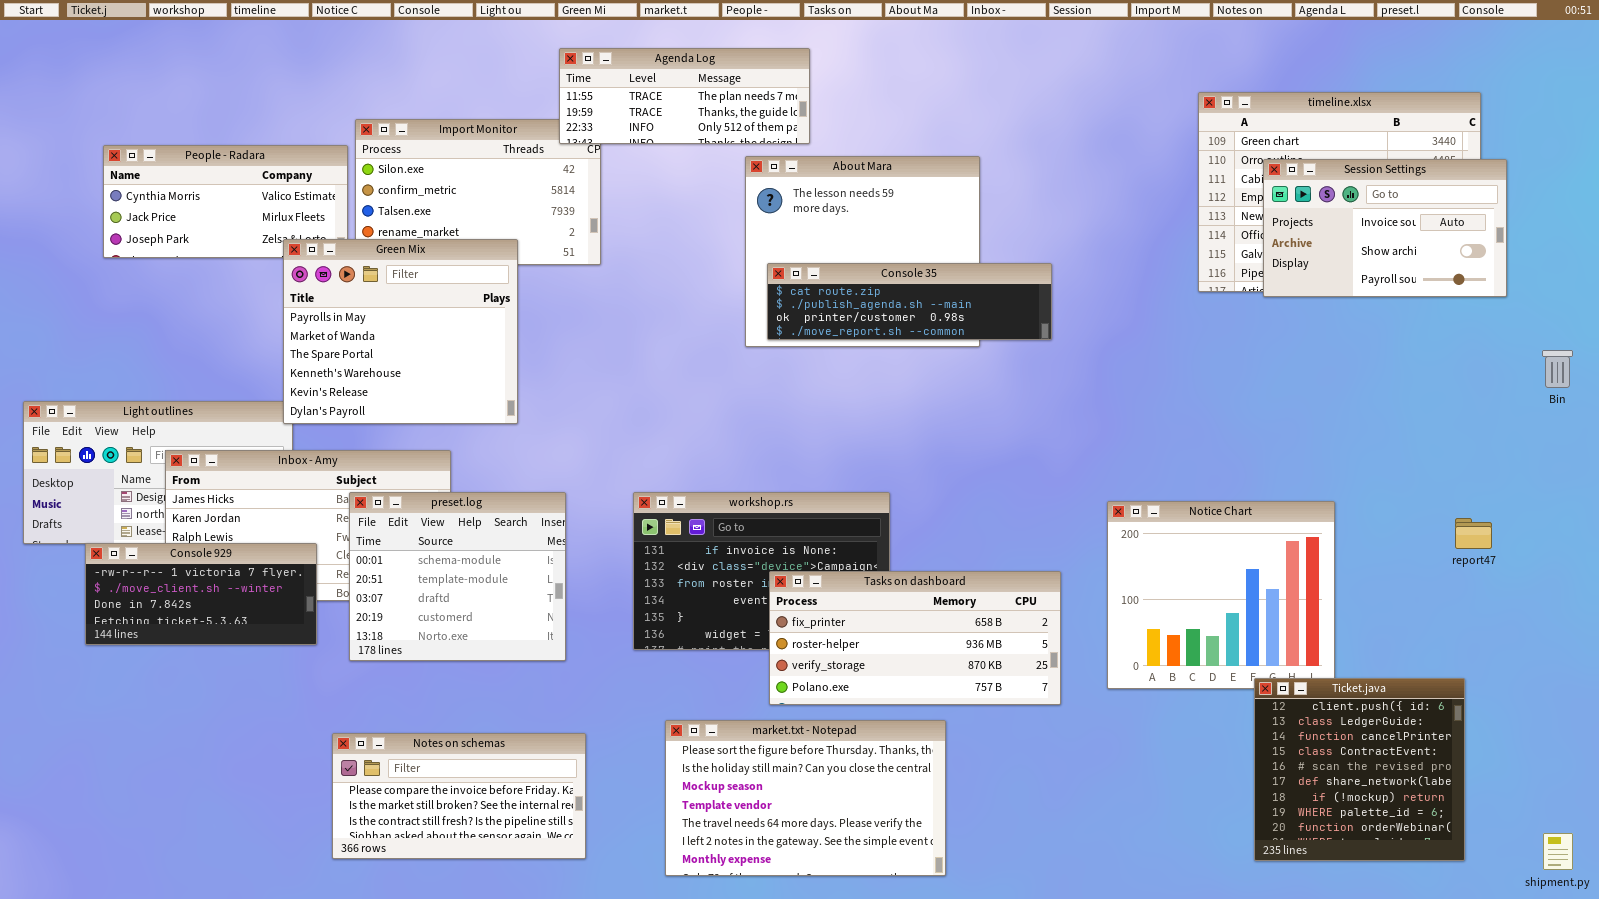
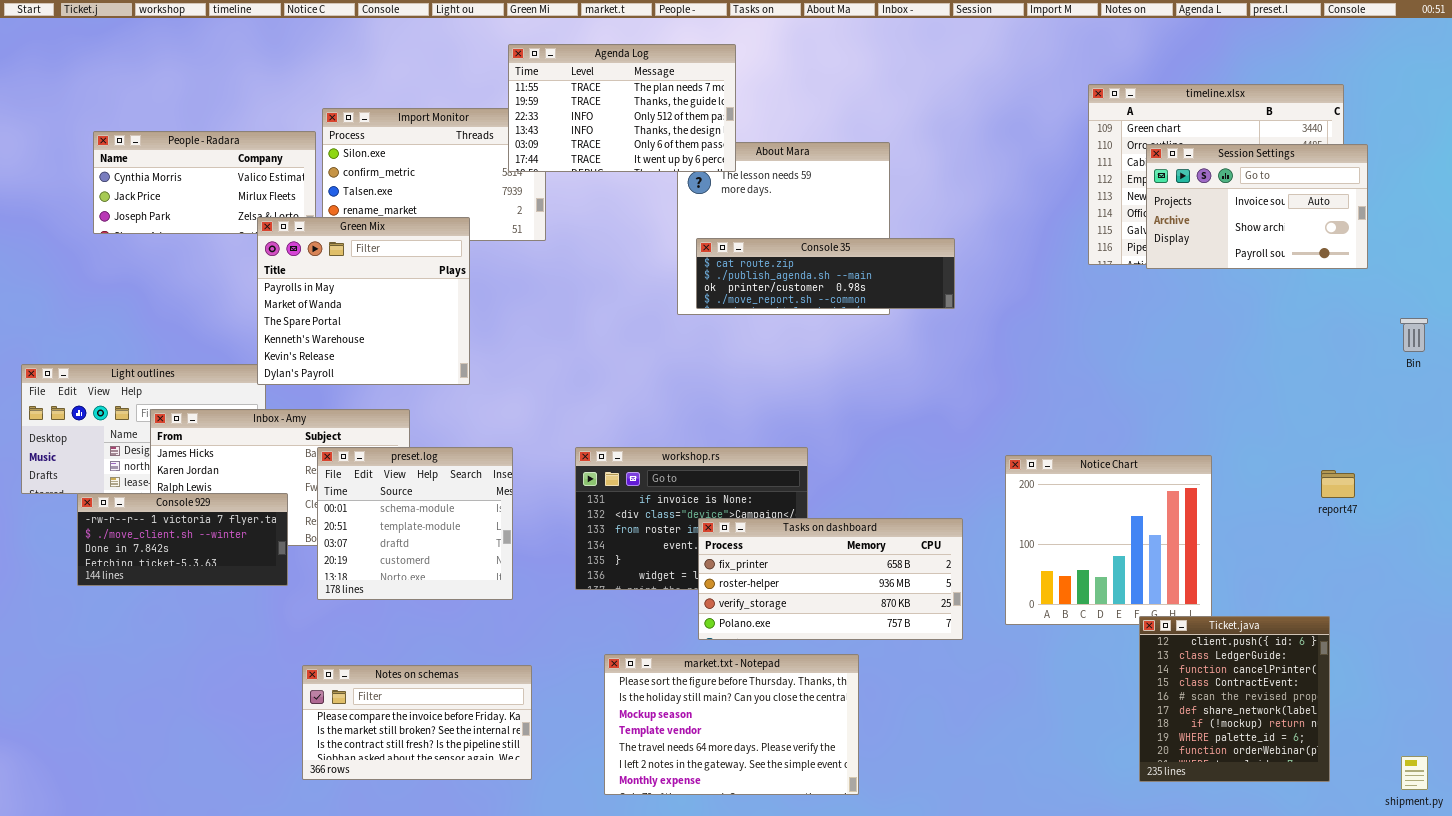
Agenda Log: [559,48,810,144] -> [508,44,736,172], resized

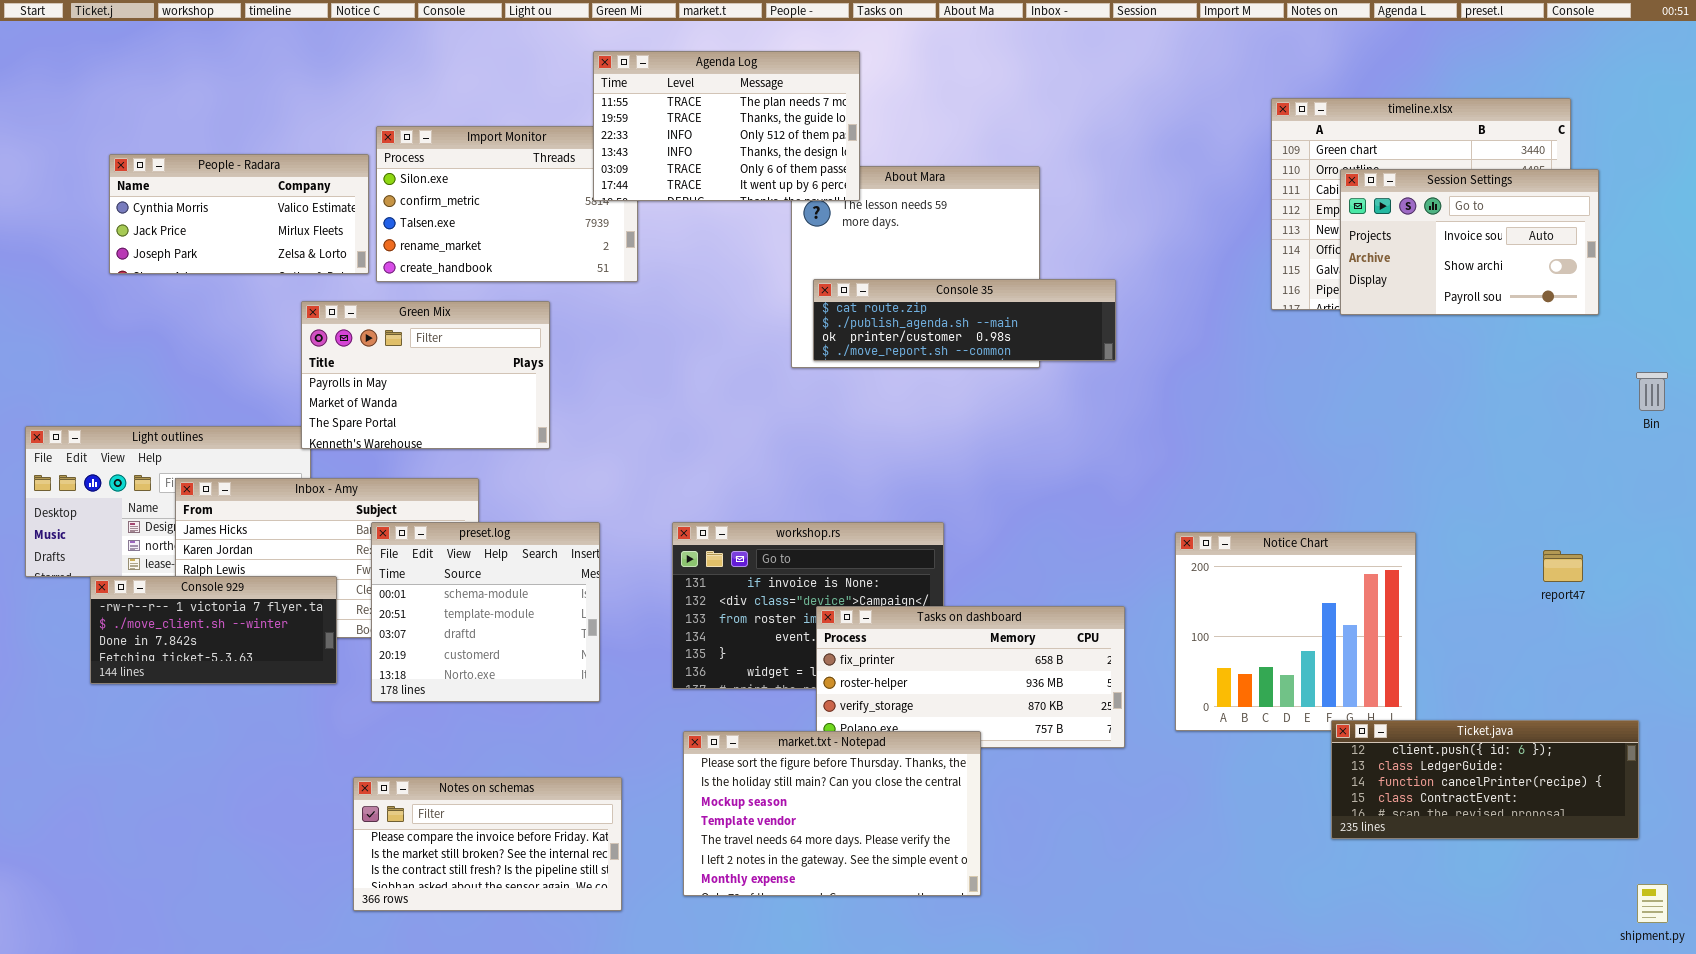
Green Mix: [257,217,470,385] -> [301,301,550,449], resized
Ticket.java: [1139,616,1330,782] -> [1331,720,1639,839], resized
market.txt - Notepad: [604,654,859,795] -> [683,731,981,896], moved

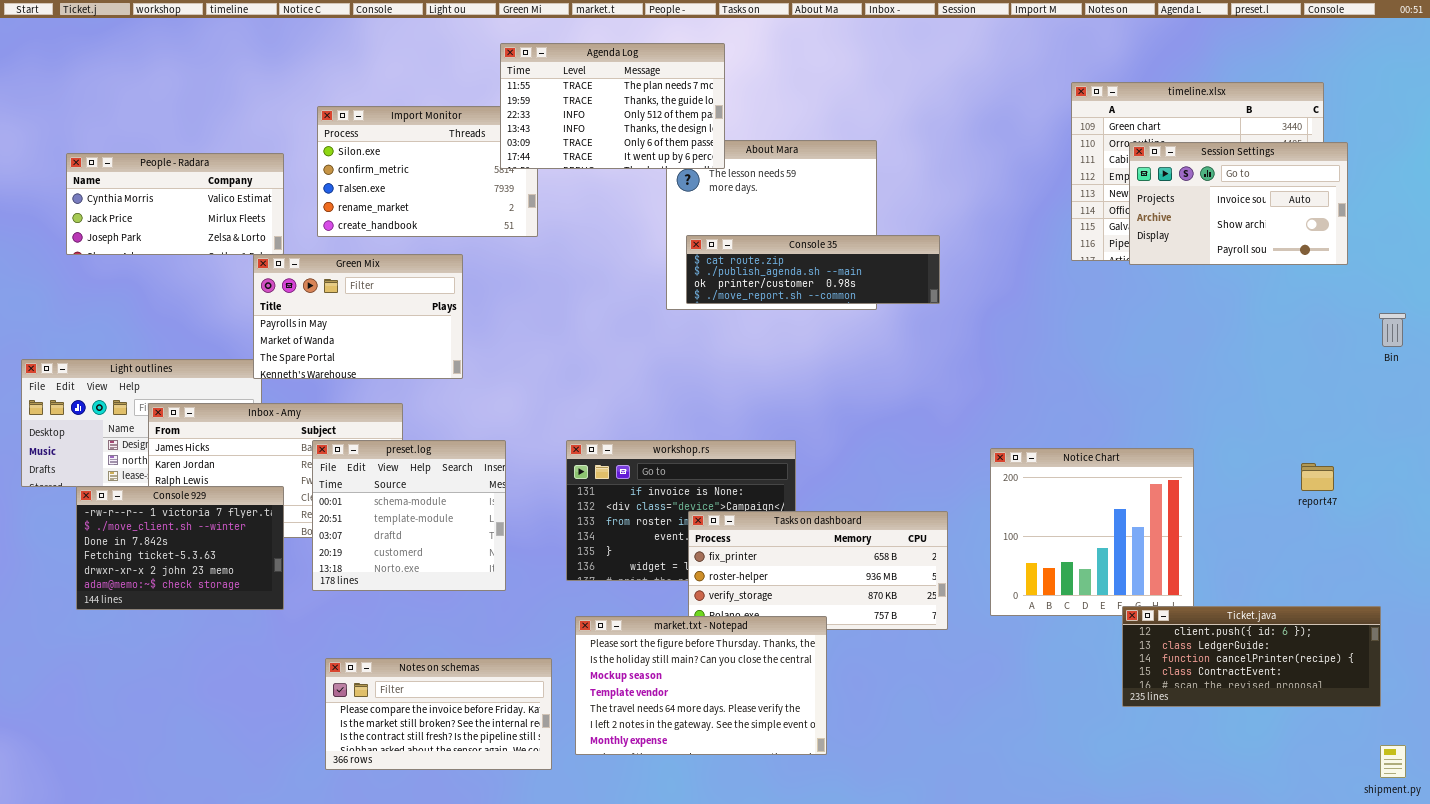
People - Radara: [109,154,369,274] -> [66,153,284,255], moved
Console 929: [90,576,337,684] -> [76,486,284,610], resized
Notes on schemas: [353,777,622,911] -> [325,658,552,770], moved

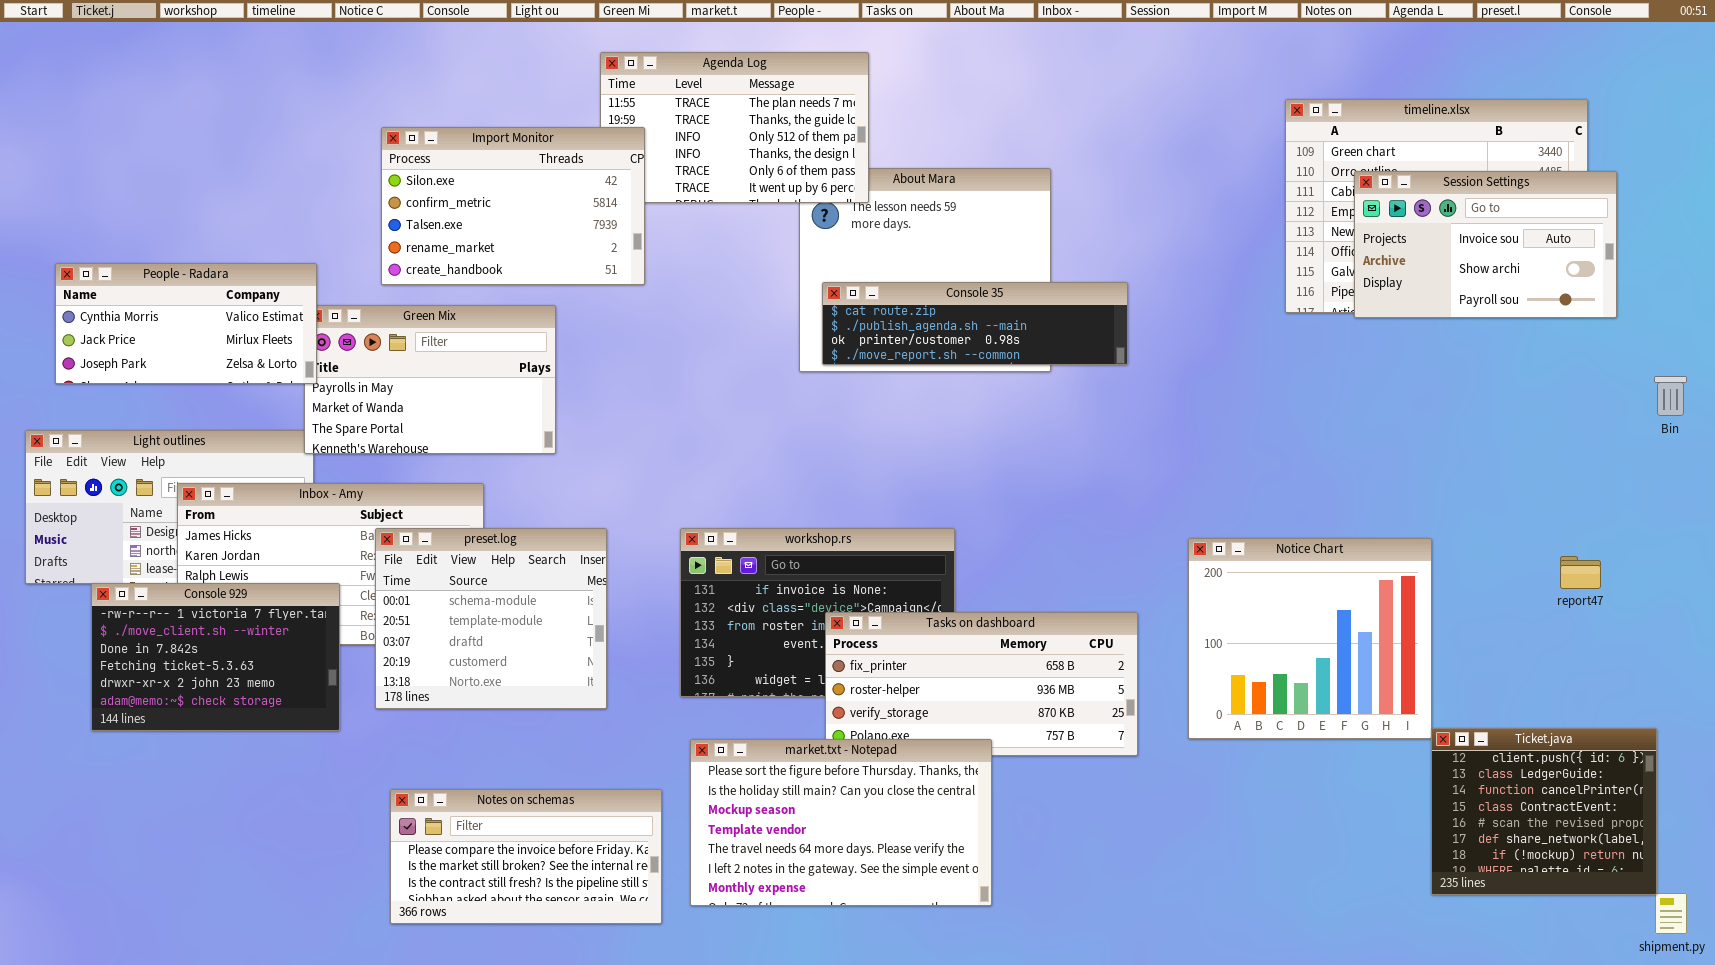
Import Monitor: [317,106,538,237] -> [381,127,645,285], raised
People - Radara: [66,153,284,255] -> [55,263,317,384], moved
Ticket.java: [1122,606,1381,707] -> [1431,728,1657,895], resized

